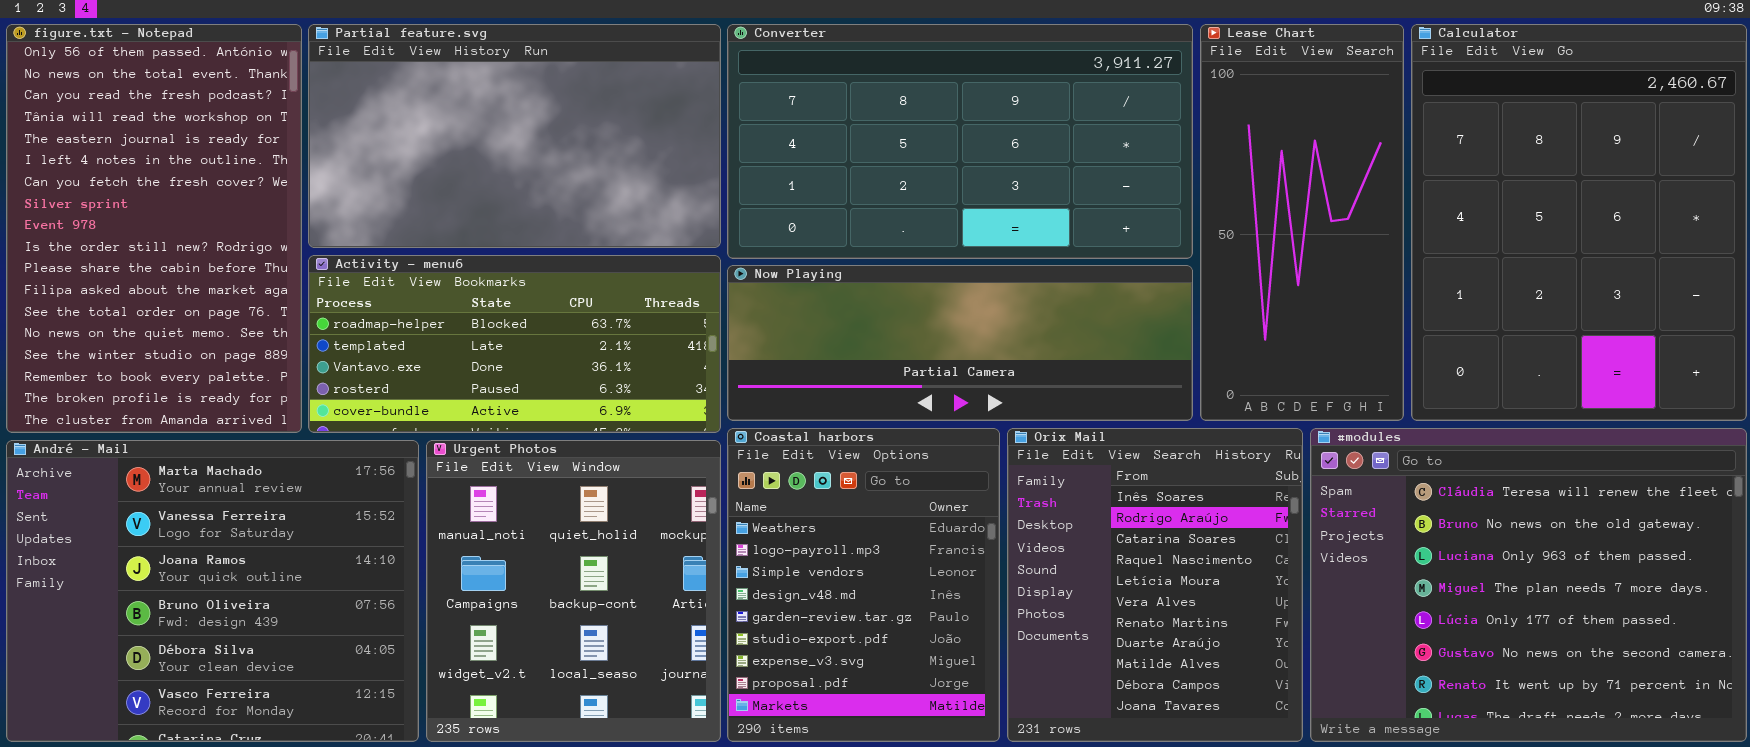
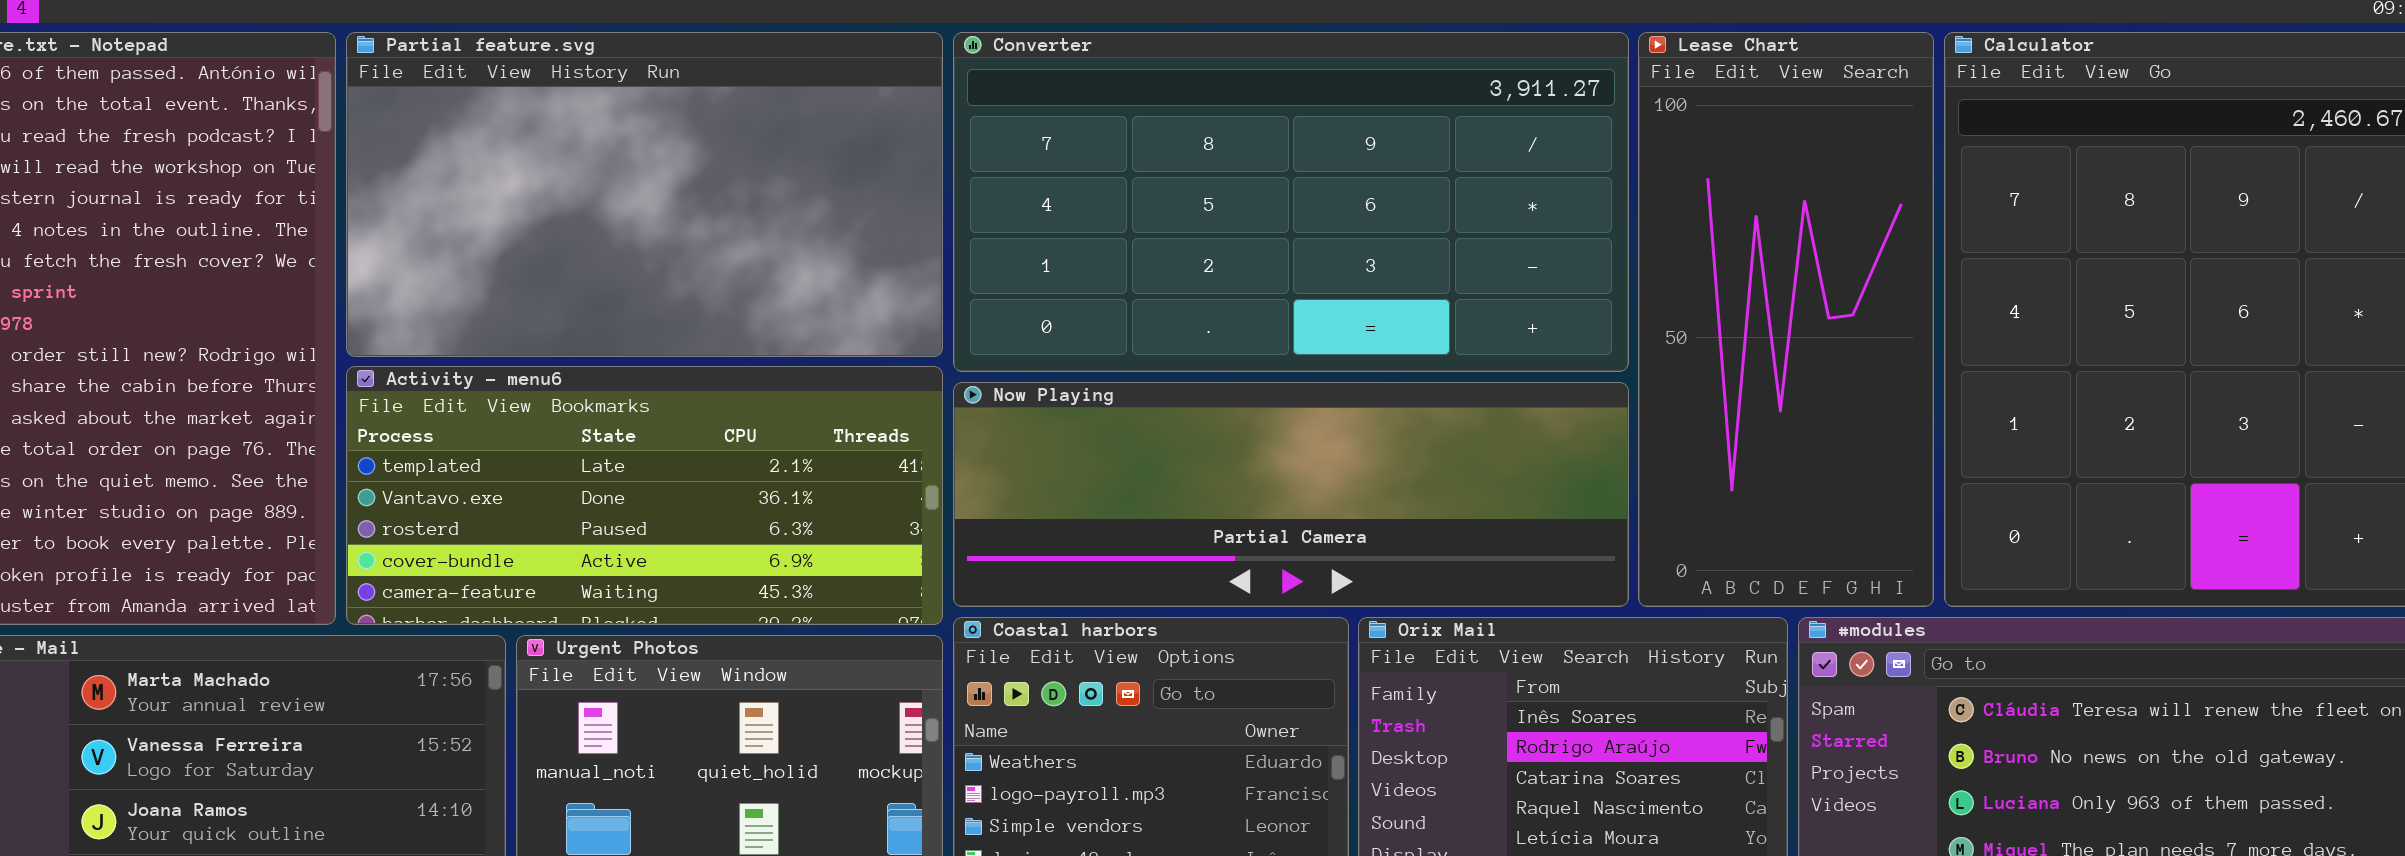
Activity - menu6: [308,255,721,433] -> [346,366,943,625], scrolled down 1 row

